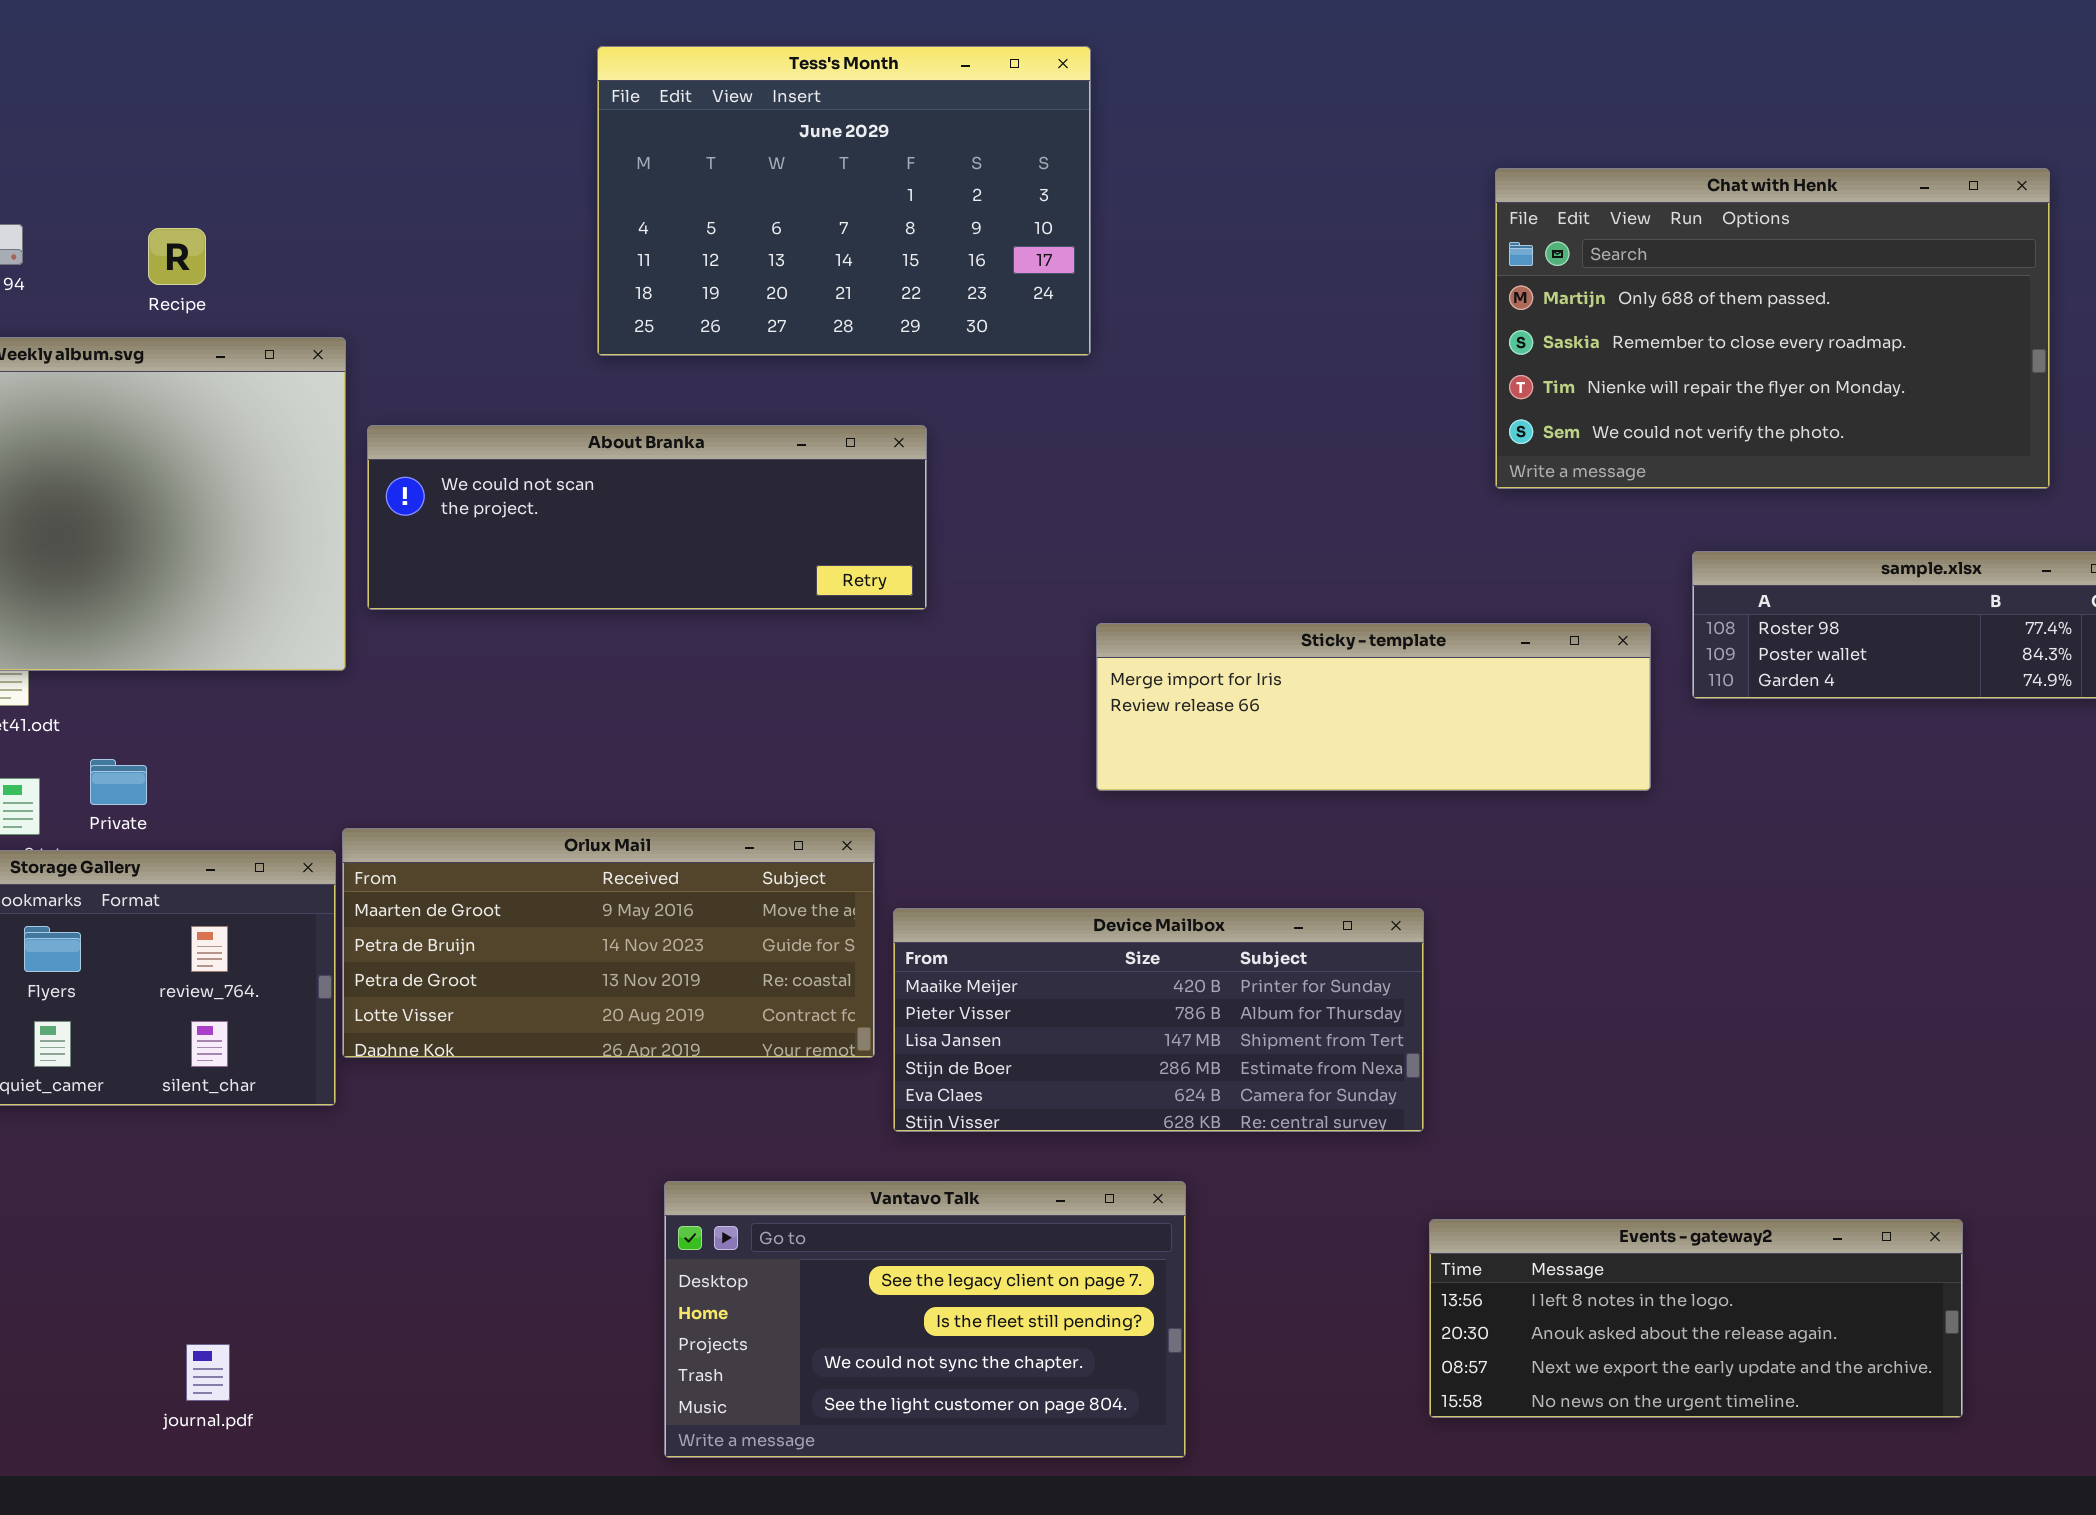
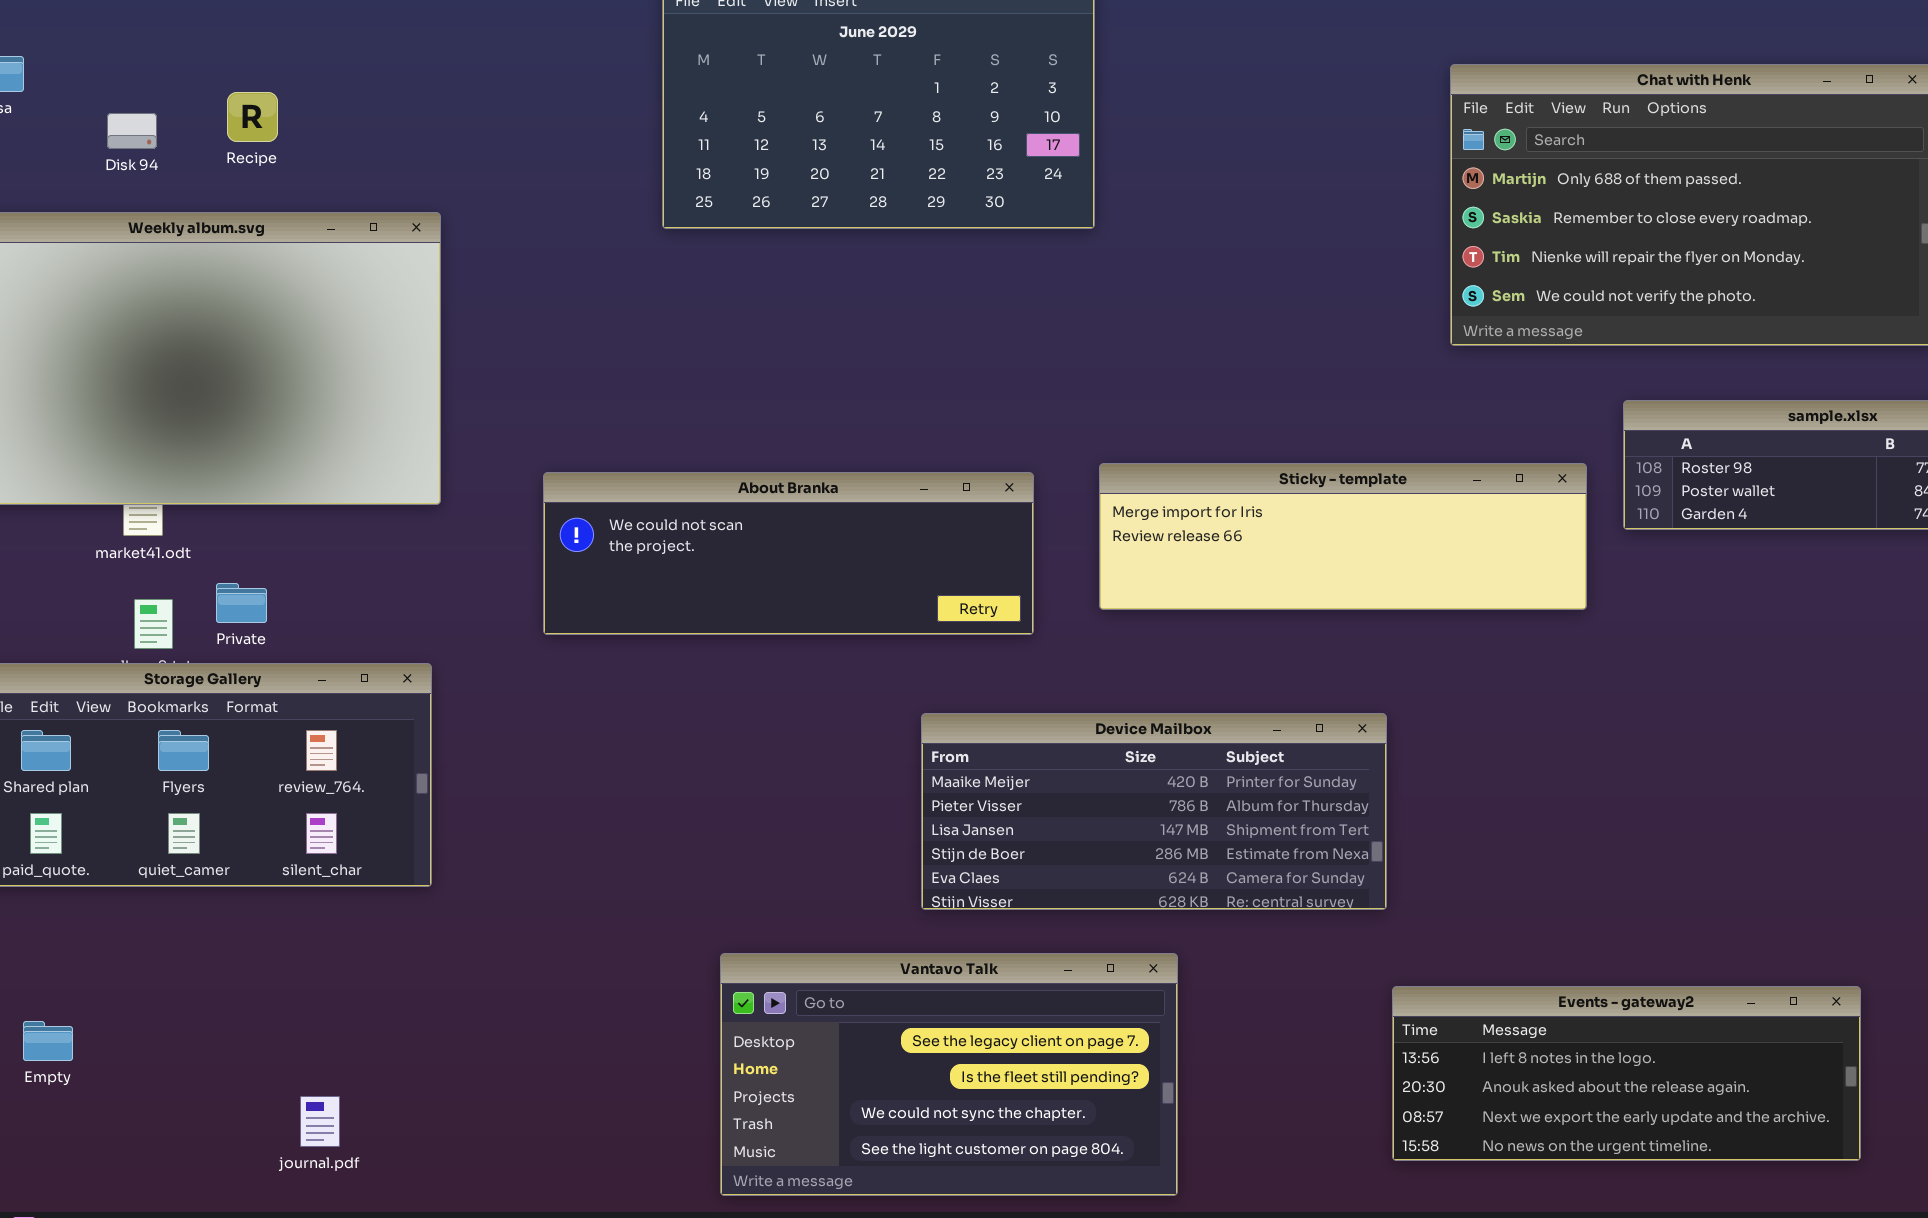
Recipe: [148,228,206,285] -> [227,92,278,142], moved
About Branka: [367,425,927,610] -> [543,472,1034,635], moved
Orlux Mail: [342,828,875,1058] -> none, closed

